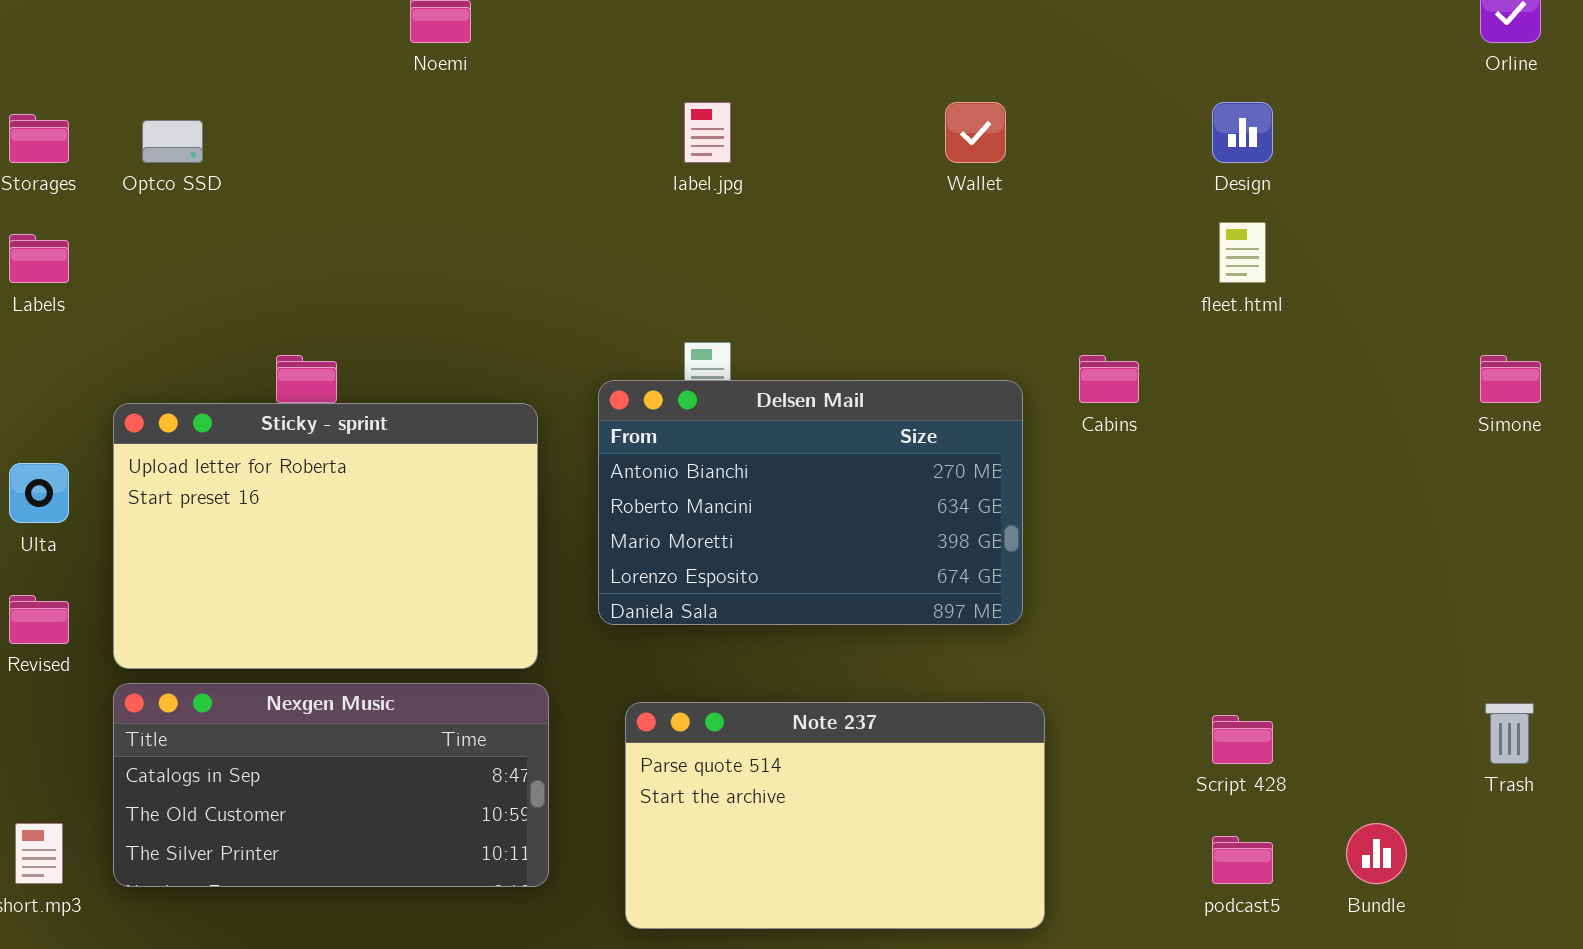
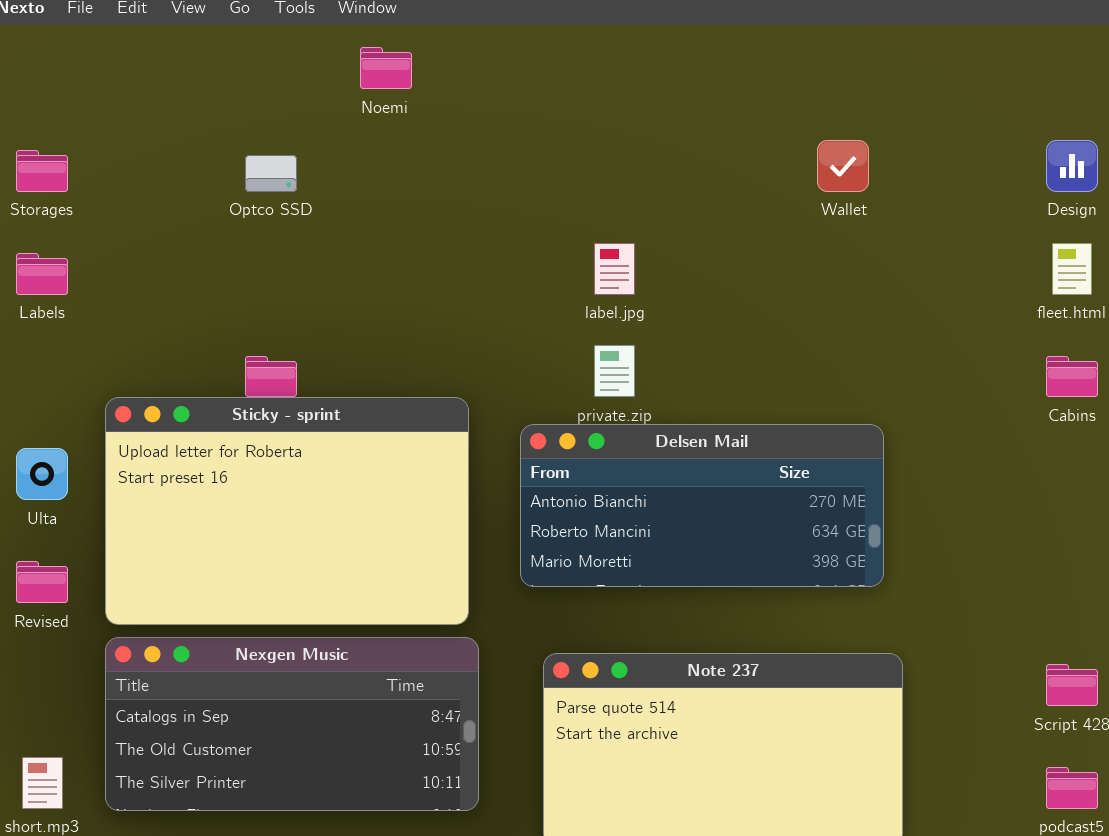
label.jpg: [684,102,731,163] -> [594,243,635,295], moved
Optco SSD: [142,120,203,163] -> [245,155,297,192], moved
Cabins: [1079,355,1139,403] -> [1046,356,1098,397], moved
Delsen Mail: [598,380,1023,625] -> [520,424,884,587], resized

